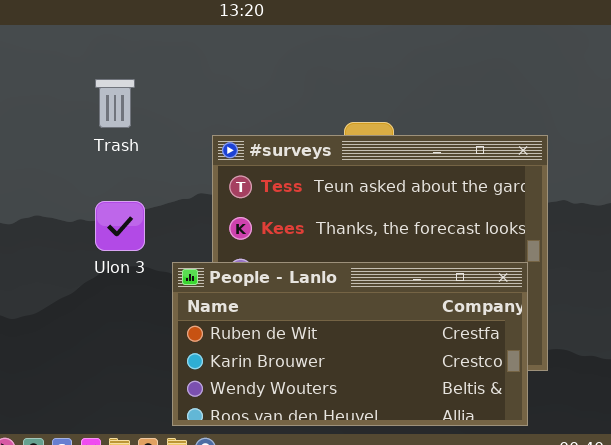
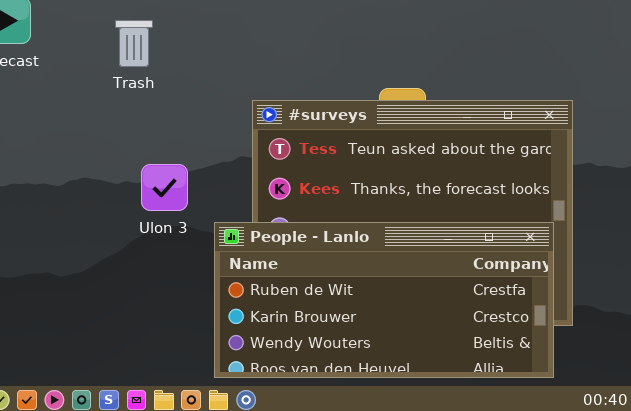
Trash: [95,79,135,128] -> [115,20,153,67], moved

